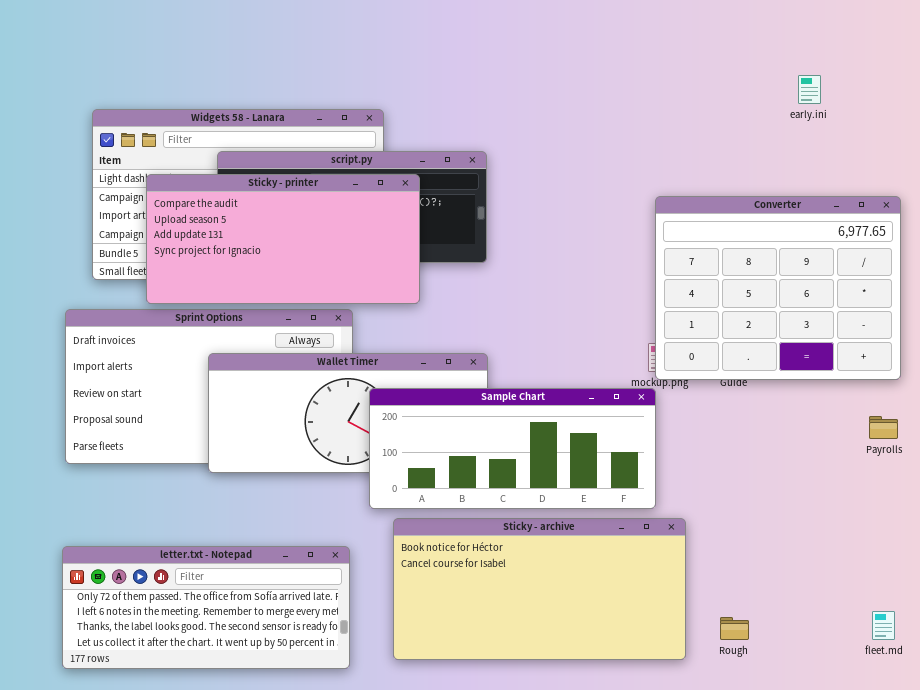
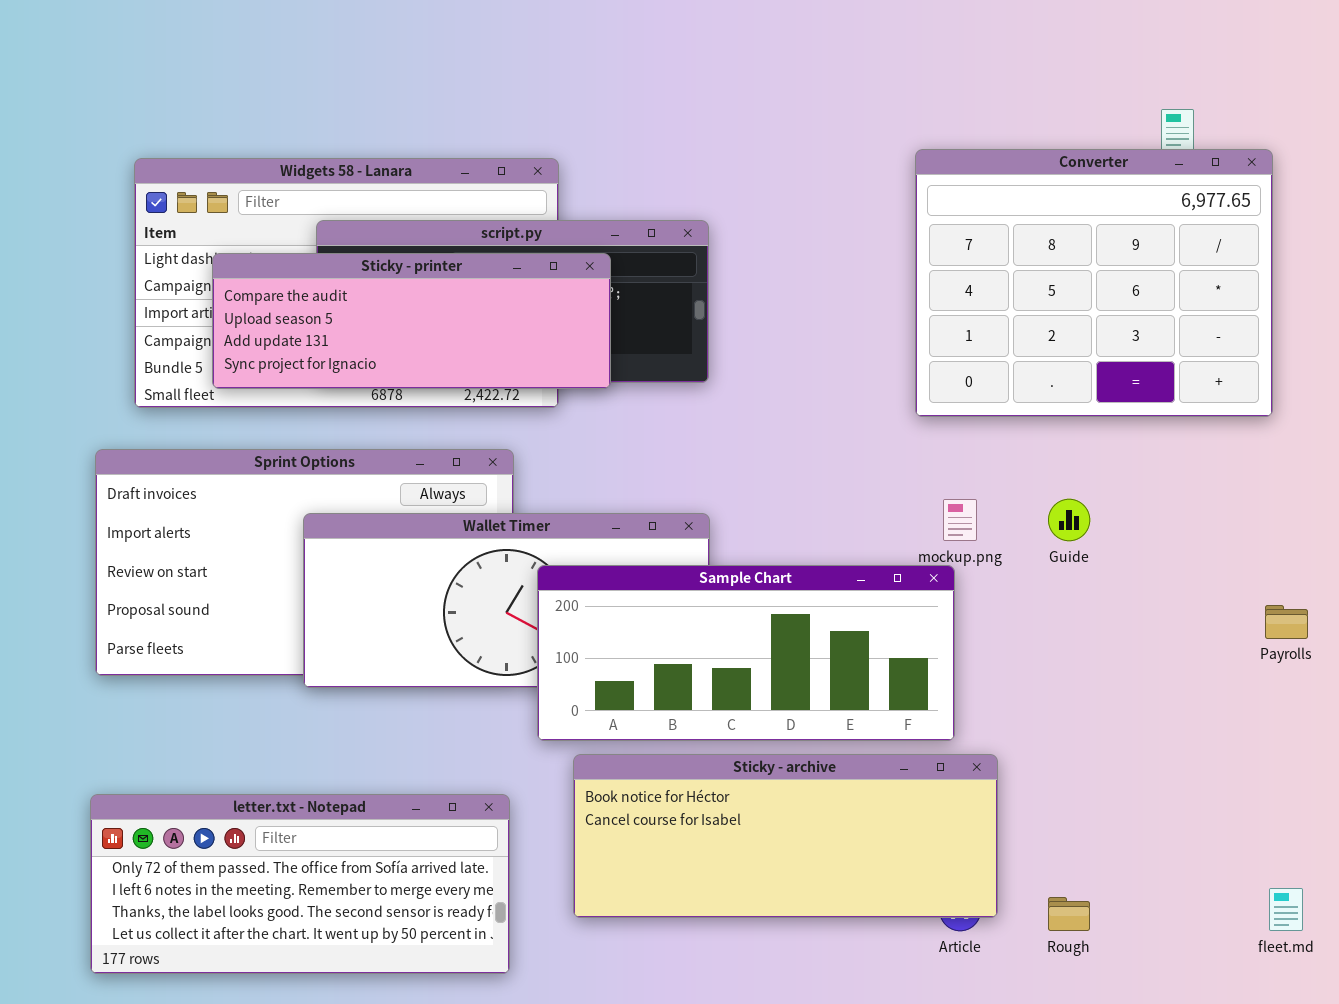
Sticky - printer: [146,174,420,304] -> [212,253,611,389], resized
Converter: [655,196,901,380] -> [915,149,1273,417], moved
Sticky - archive: [393,518,686,660] -> [573,754,998,918], resized

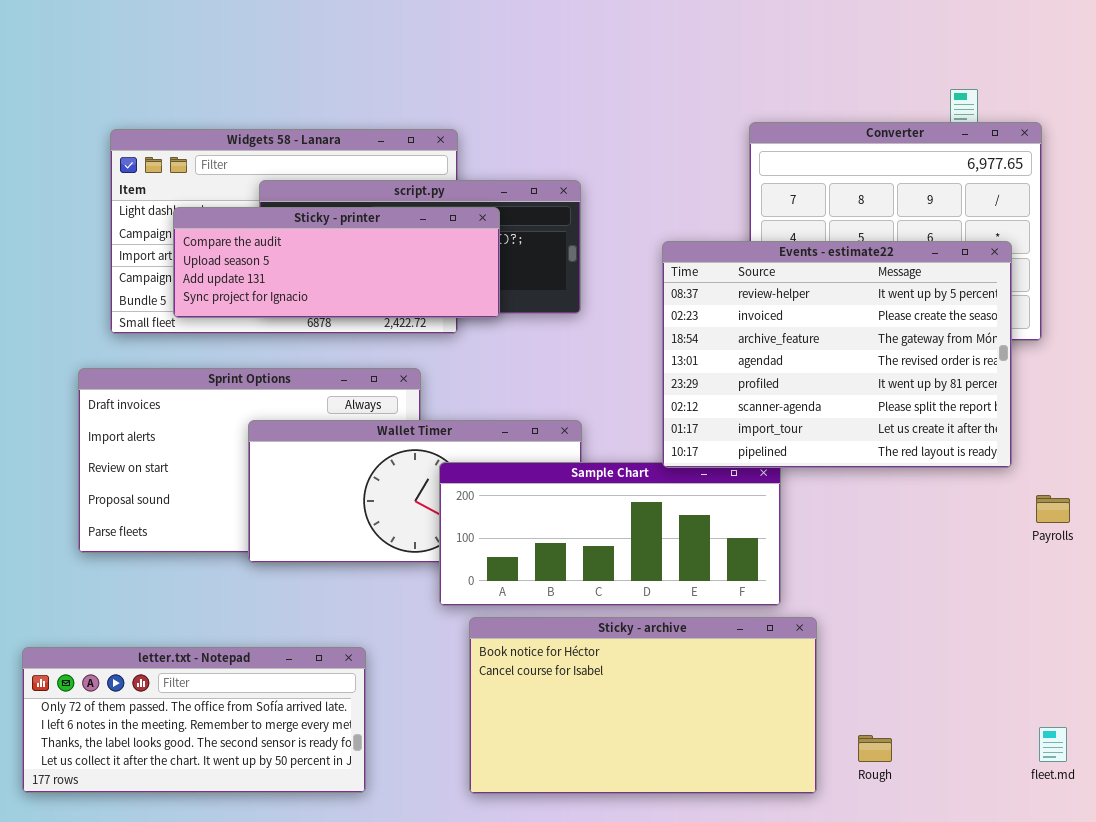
Events - estimate22: none -> [662,241,1012,468], opened
Sticky - archive: [573,754,998,918] -> [469,617,817,794], resized
letter.txt - Notepad: [90,794,510,974] -> [22,647,366,793], moved

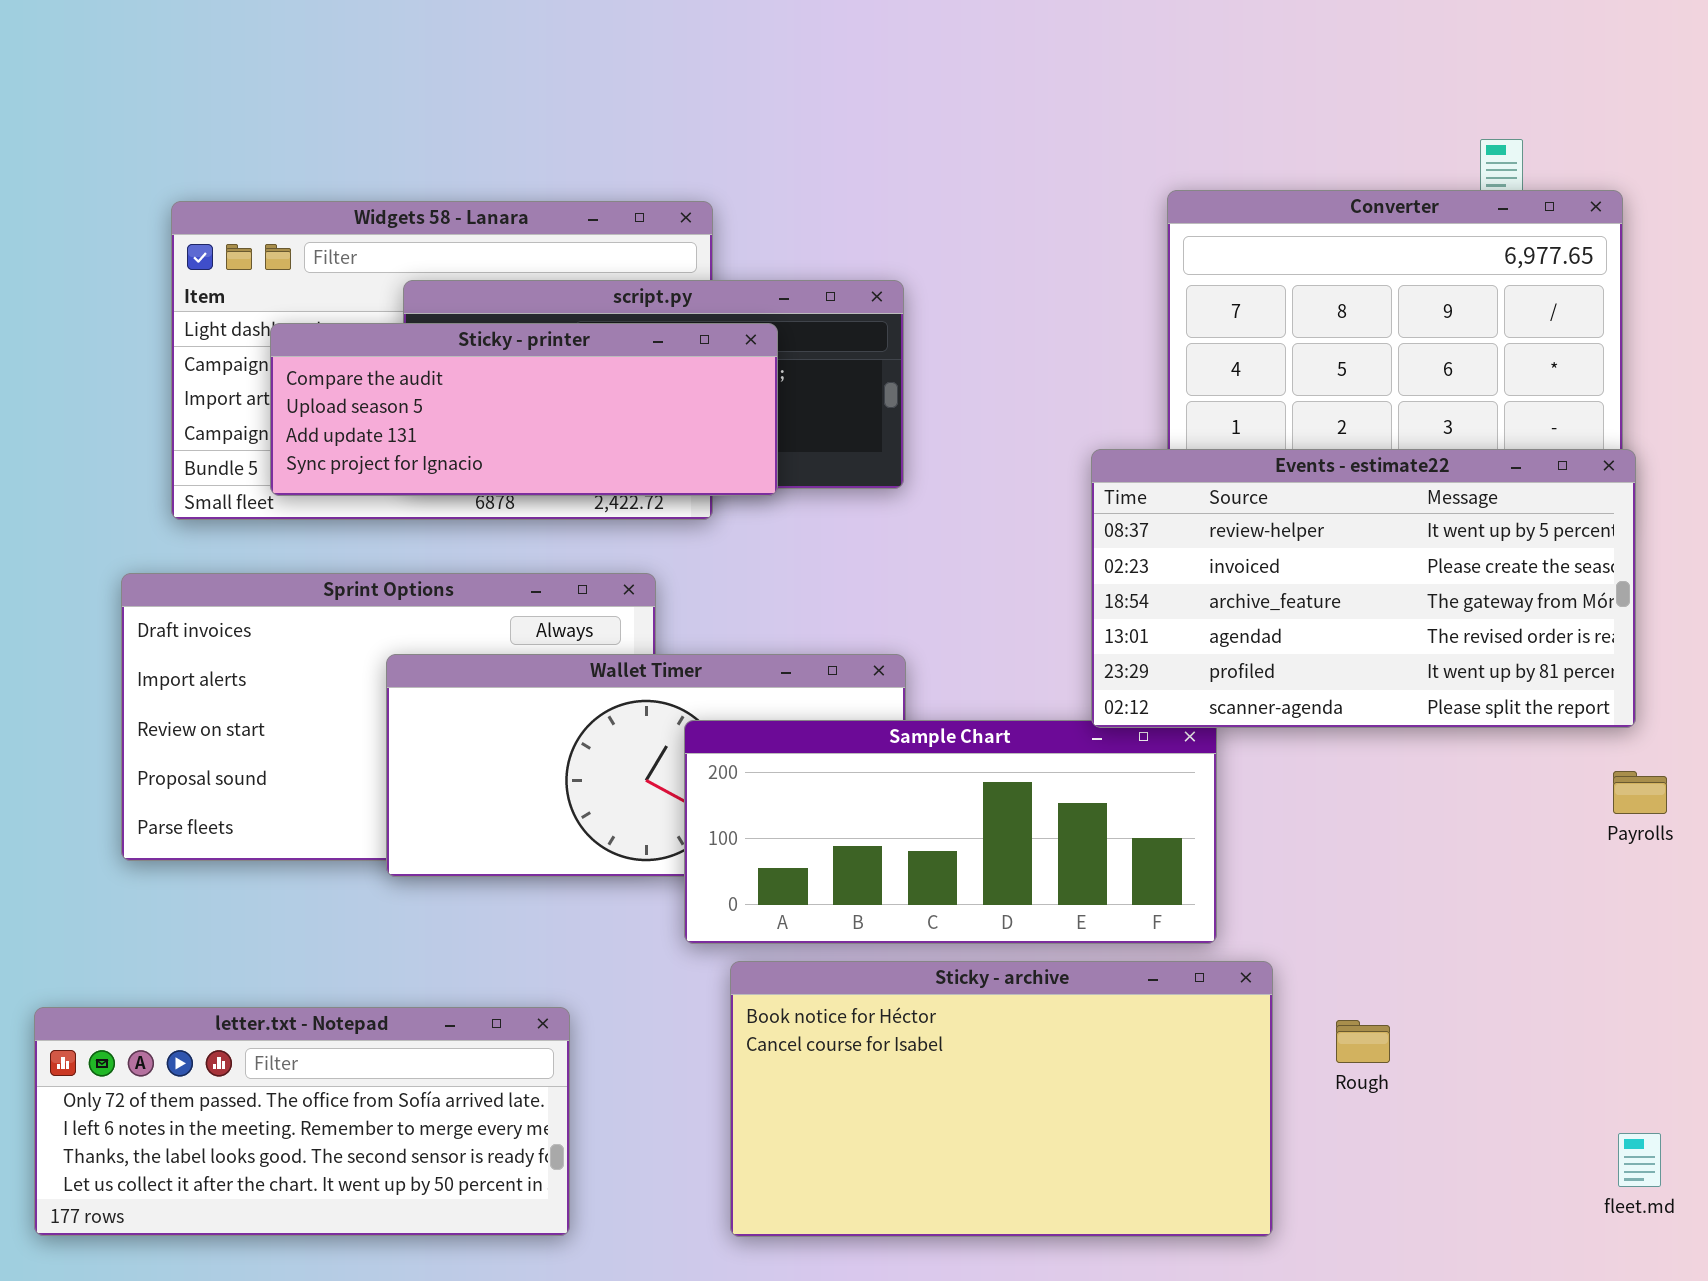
Events - estimate22: [662,241,1012,468] -> [1091,449,1636,728], moved, resized
Rough: [858,735,892,762] -> [1336,1020,1390,1063], moved

